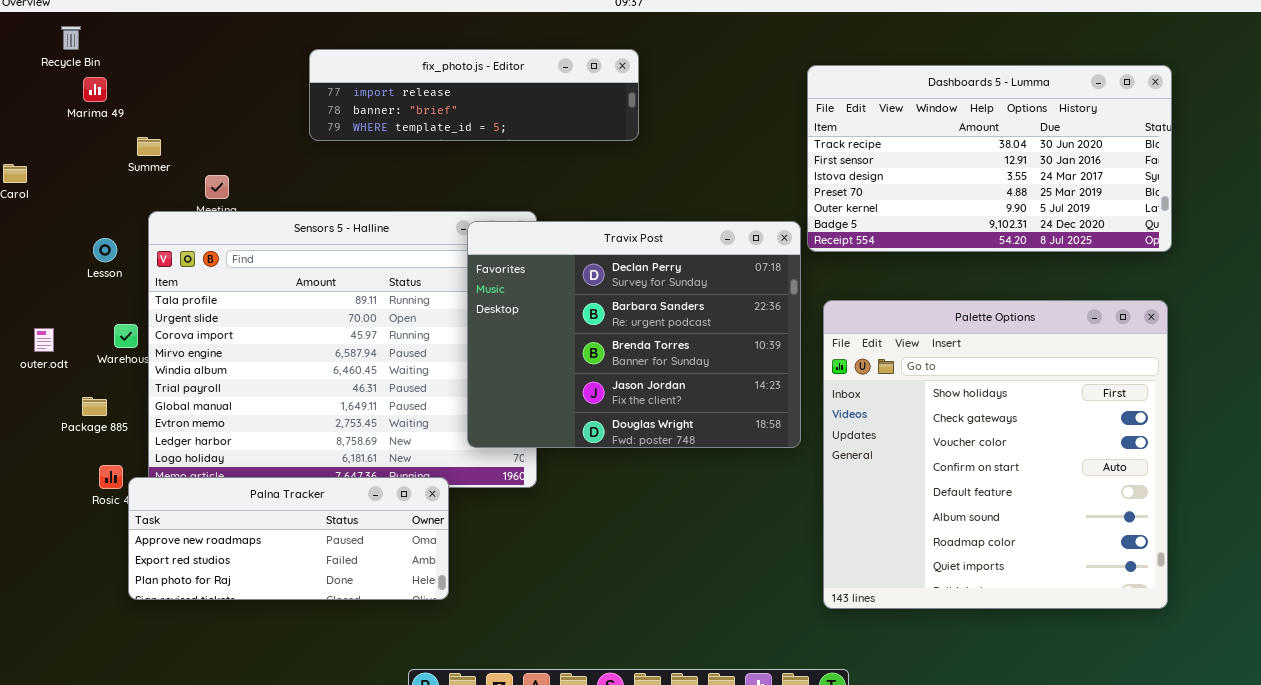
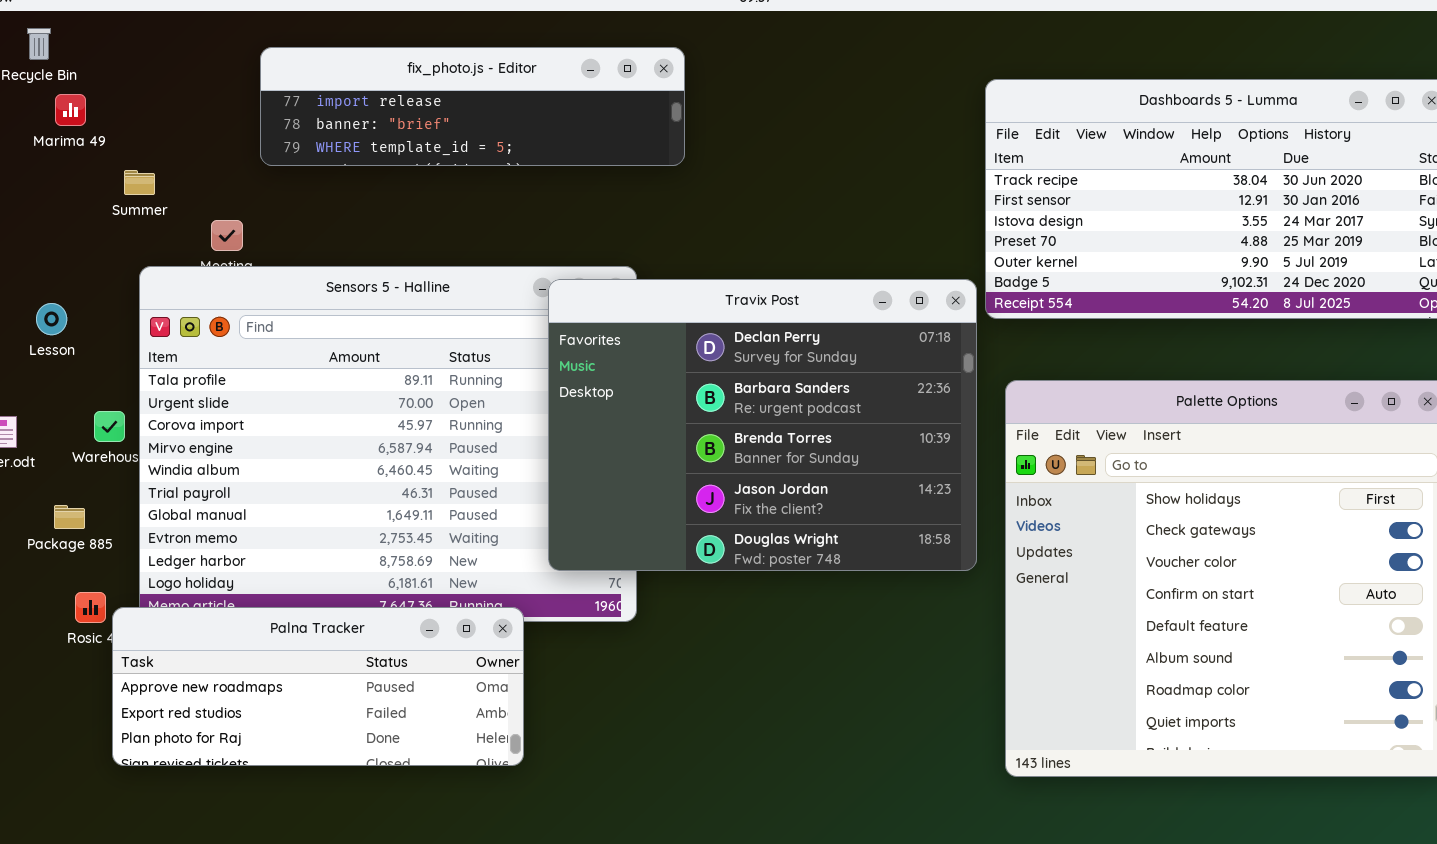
fix_photo.js - Editor: [309,49,639,141] -> [260,47,685,166], moved
Lesson: [93,238,117,262] -> [36,303,67,335], moved

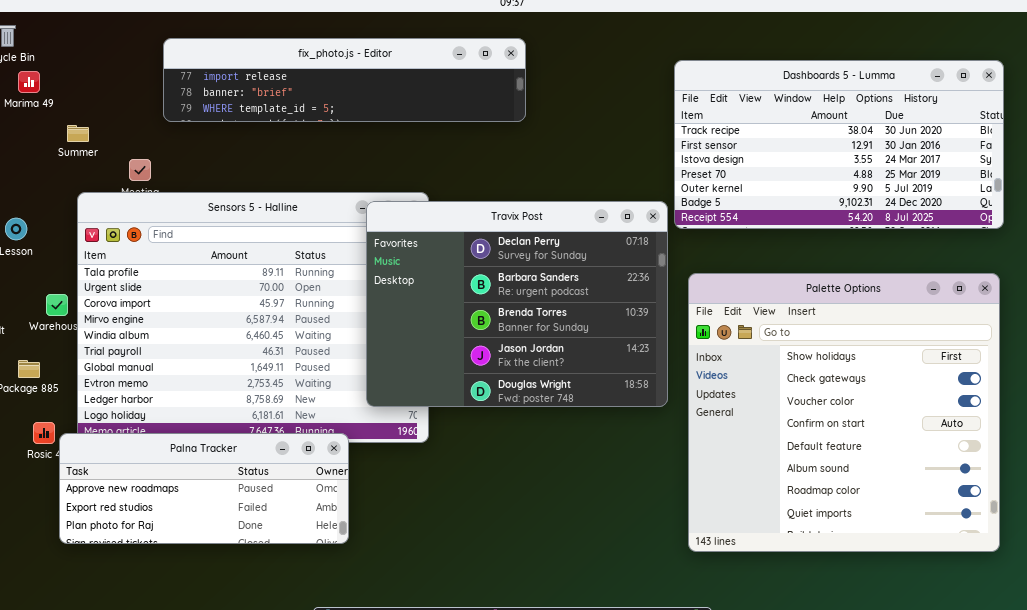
fix_photo.js - Editor: [260,47,685,166] -> [163,38,526,122], resized

